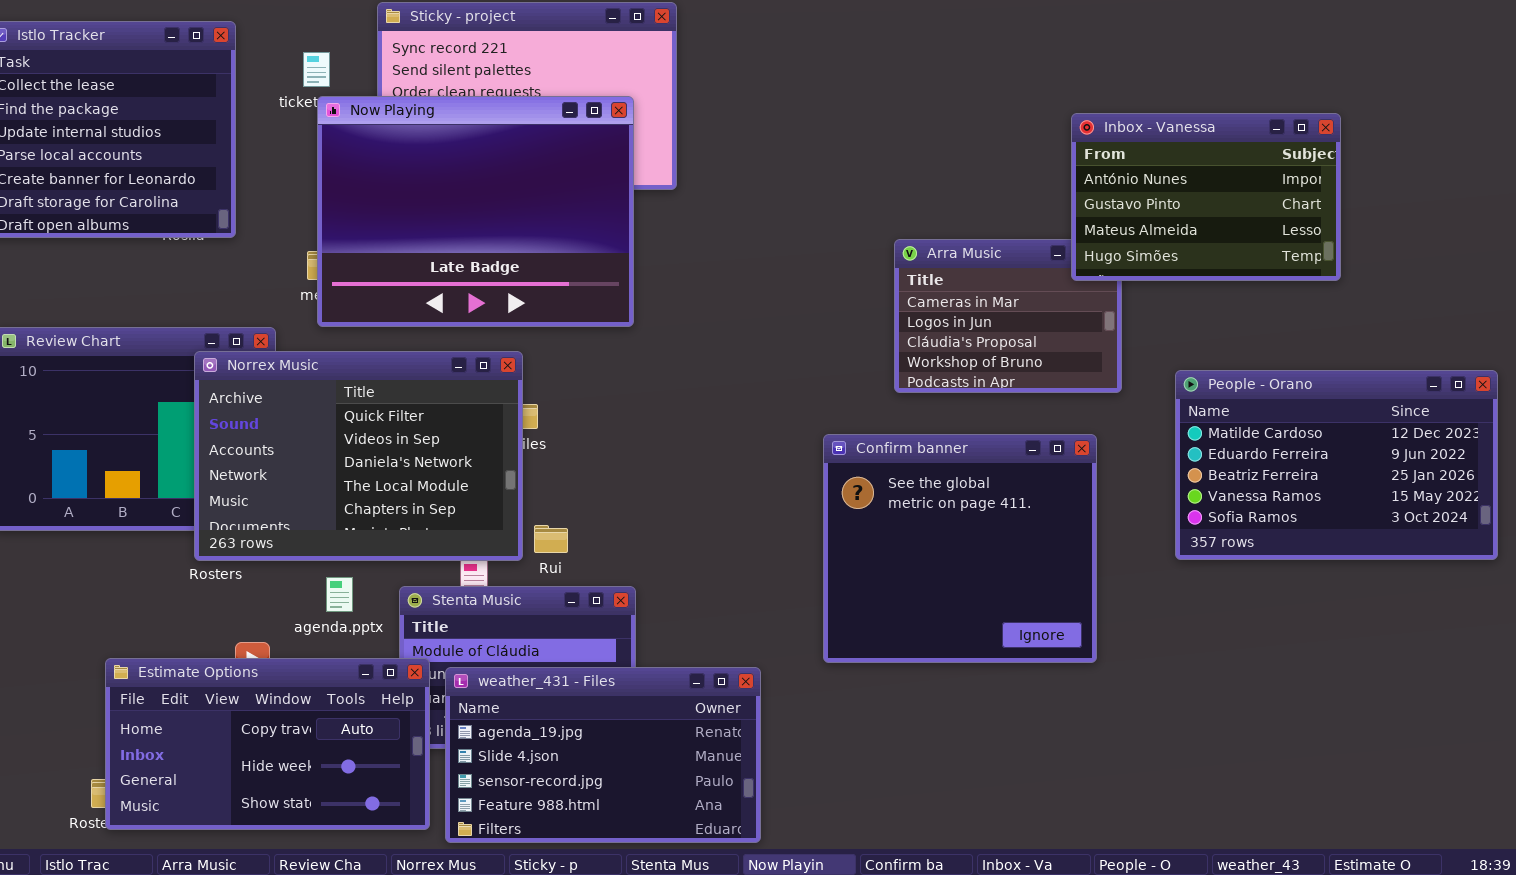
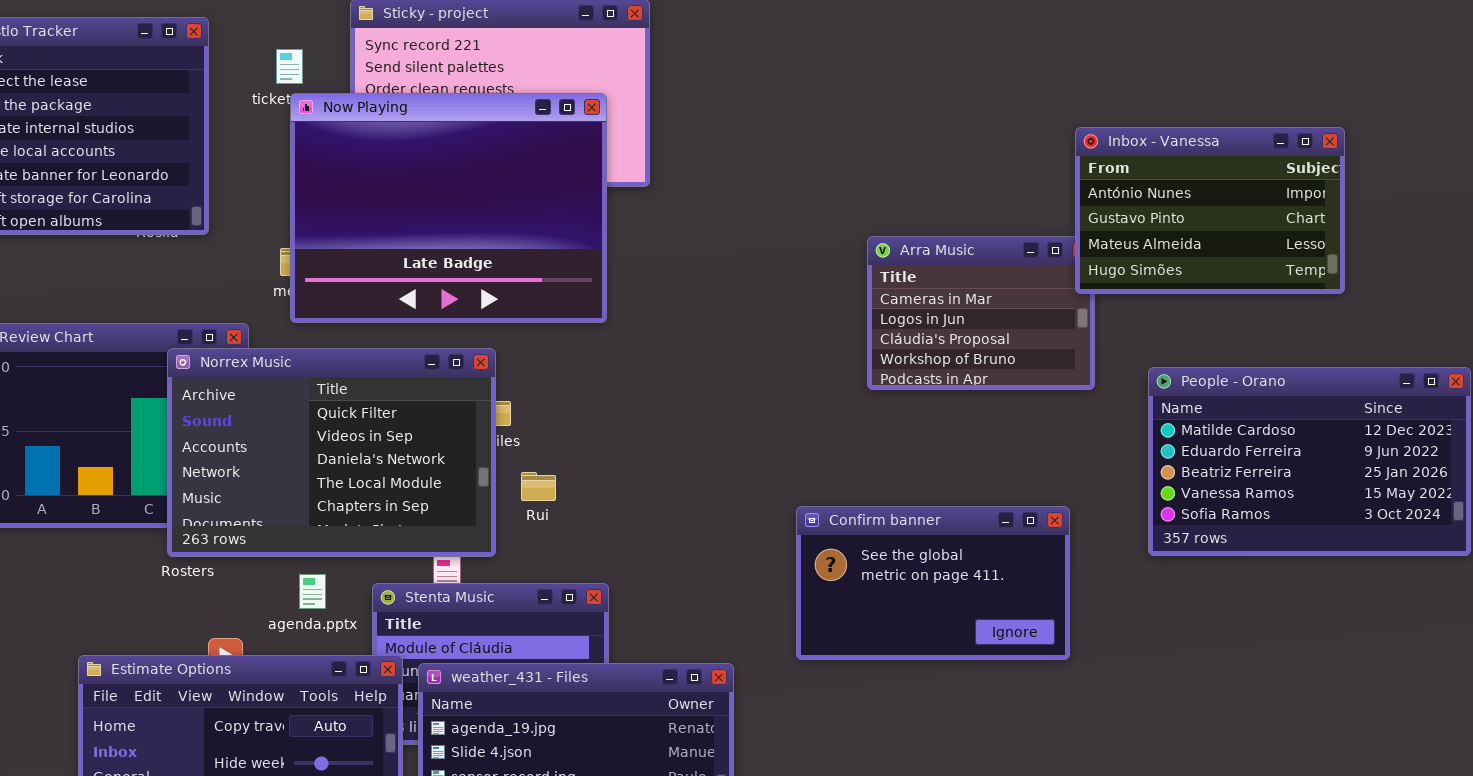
Inbox - Vanessa: [1071,113,1341,281] -> [1075,127,1345,294], moved
Confirm banner: [823,434,1097,663] -> [796,506,1070,660], resized
Rui: [534,525,568,553] -> [521,472,556,501], moved

